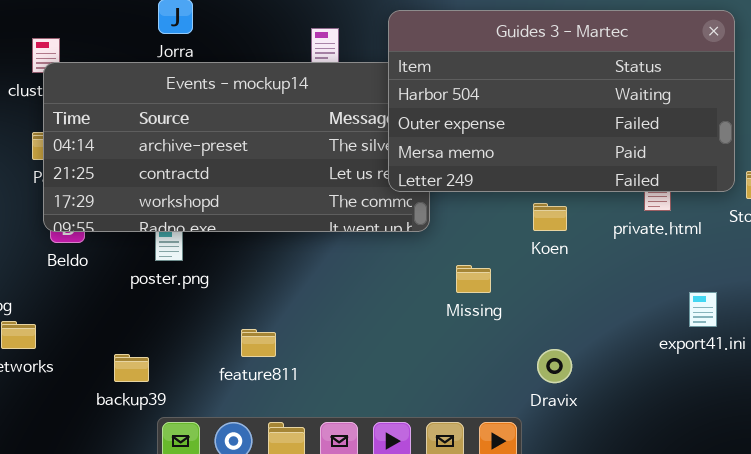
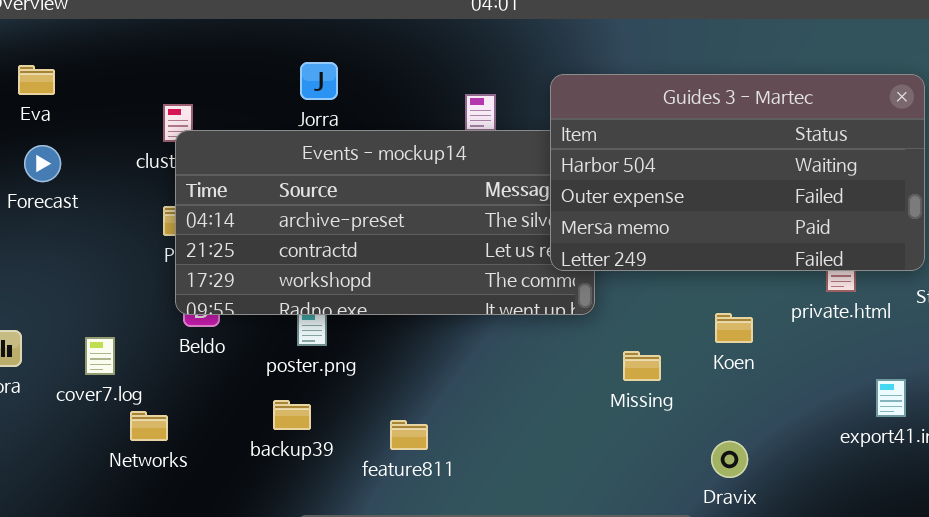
Koen: [533,203,567,231] -> [715,313,753,343], moved
backup39: [114,354,149,382] -> [273,400,311,430], moved

